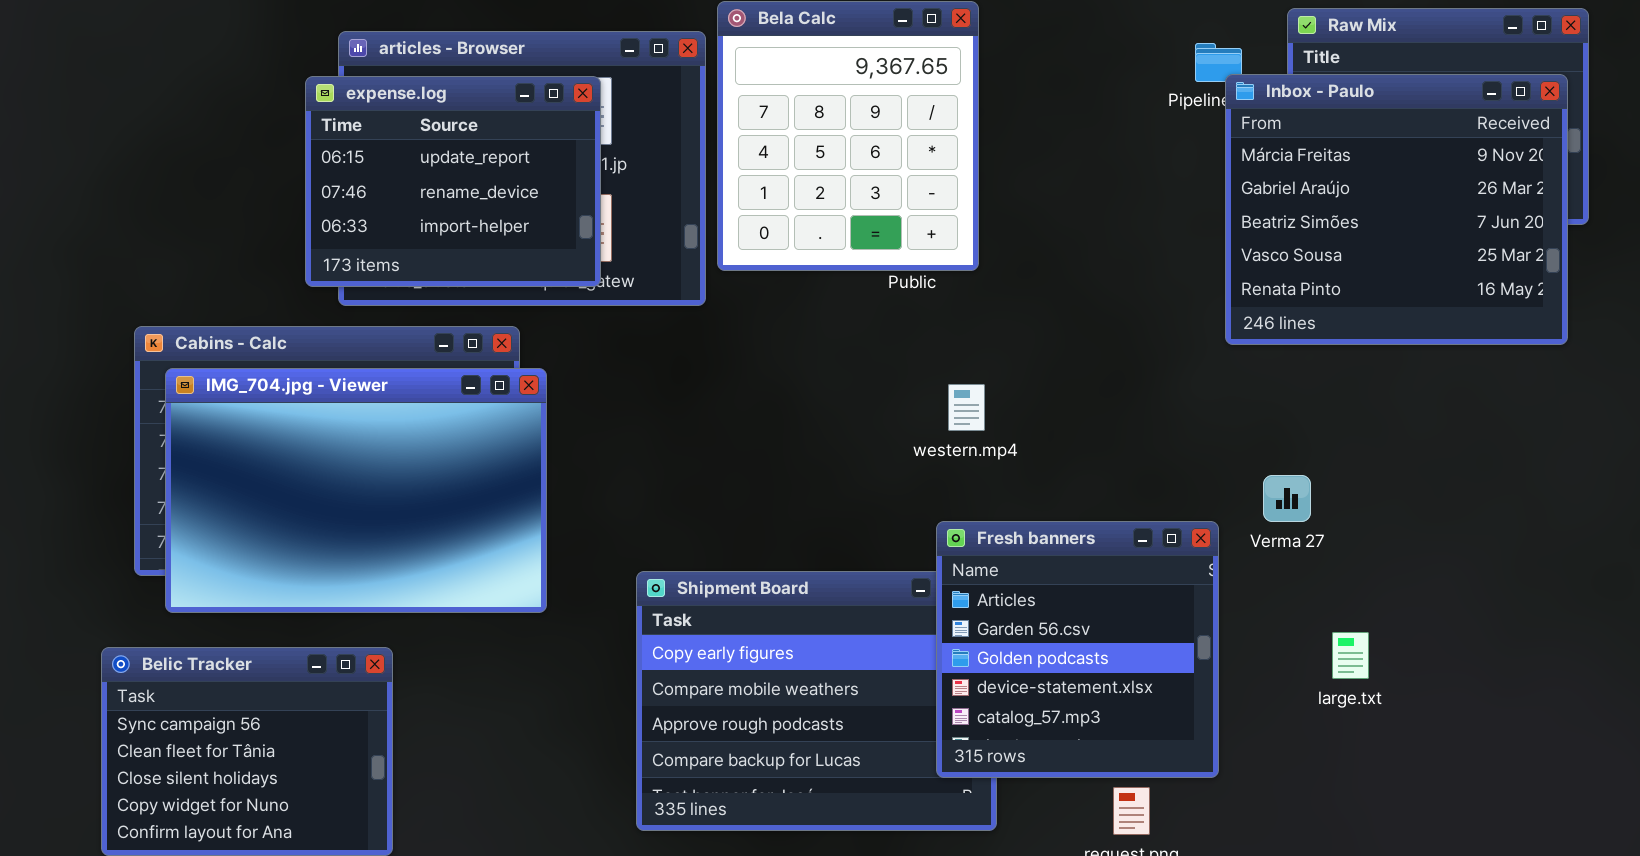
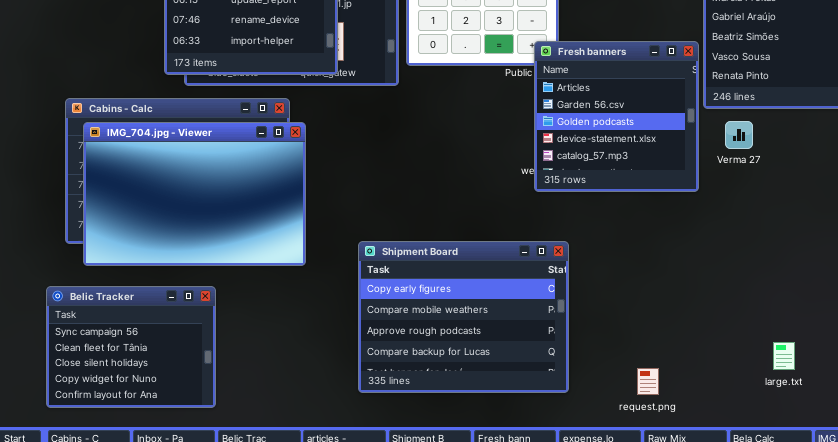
Verma 27: [1263,475,1311,522] -> [725,121,753,149], moved
Fresh banners: [936,521,1219,778] -> [534,41,699,192], moved
large.txt: [1332,632,1369,679] -> [773,342,795,370], moved

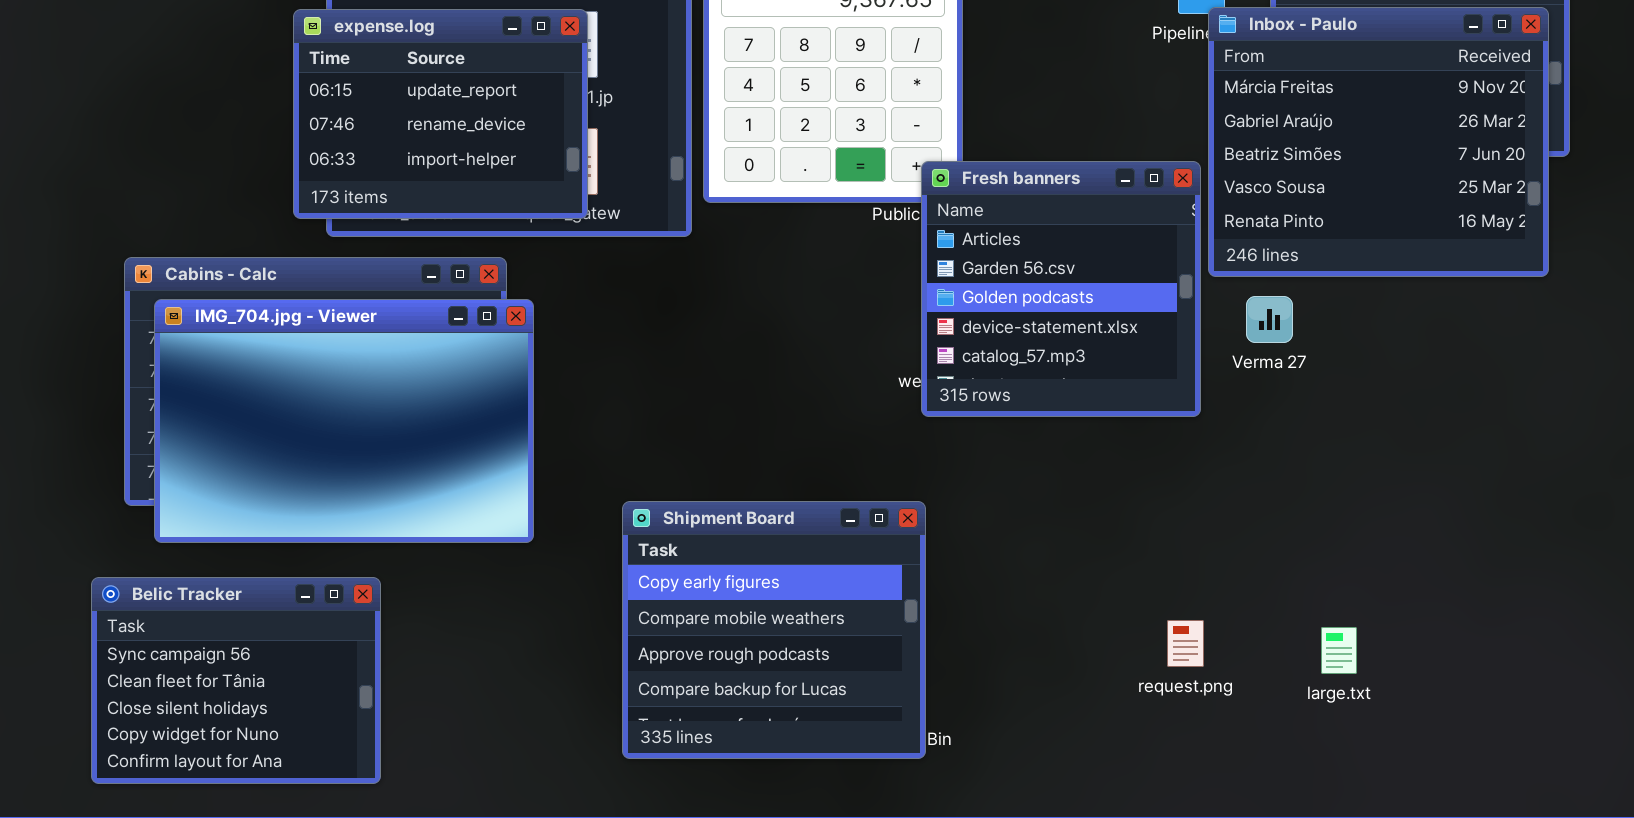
Shipment Board: [358,241,569,393] -> [622,501,926,759], resized
large.txt: [773,342,795,370] -> [1321,627,1357,674], moved
request.png: [637,368,659,395] -> [1167,620,1204,667], moved

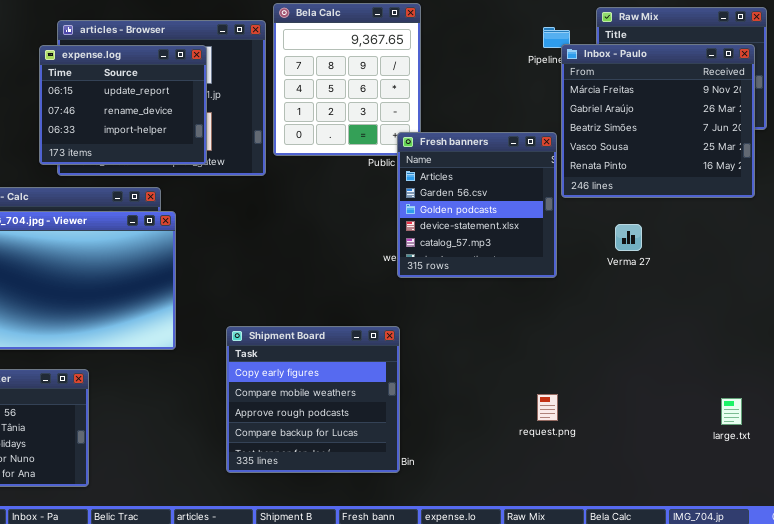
Verma 27: [1246,296,1293,343] -> [615,224,642,251], moved
large.txt: [1321,627,1357,674] -> [721,398,742,425], moved

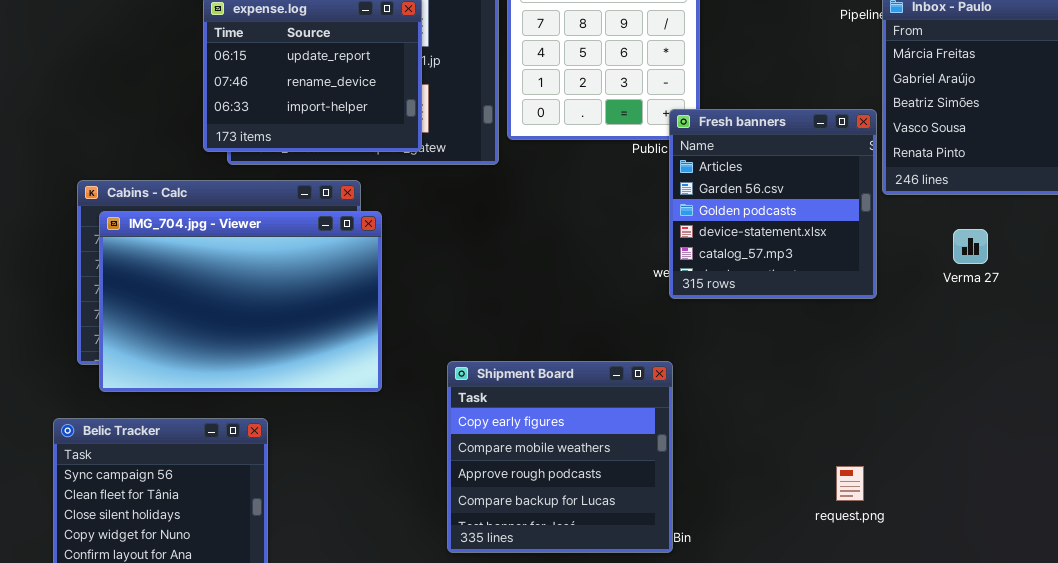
request.png: [537,394,558,421] -> [836,466,864,501], moved

